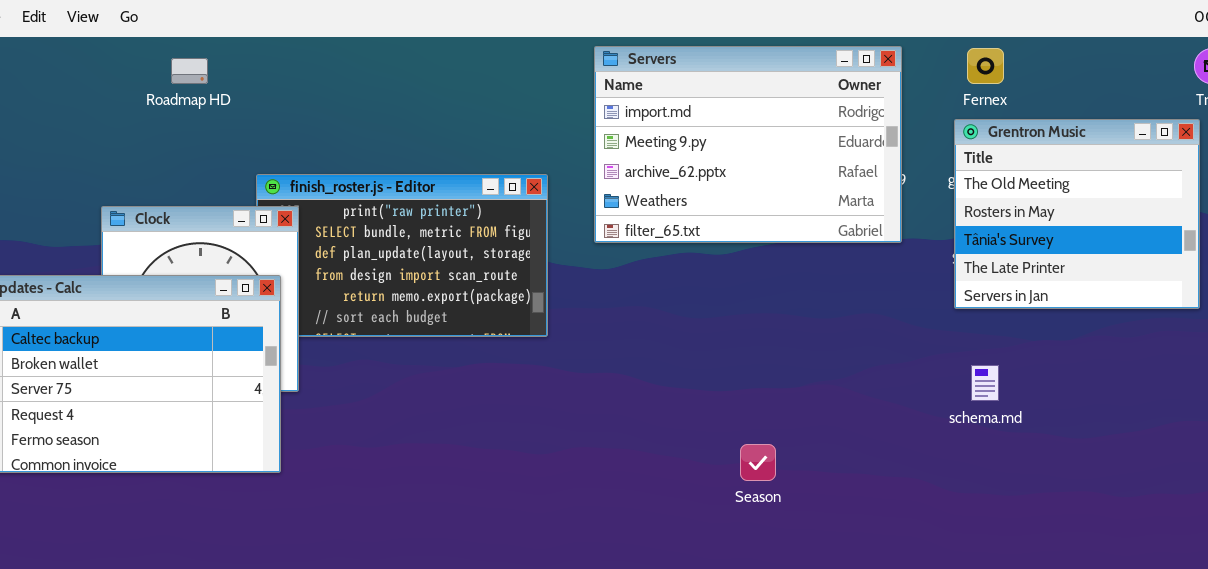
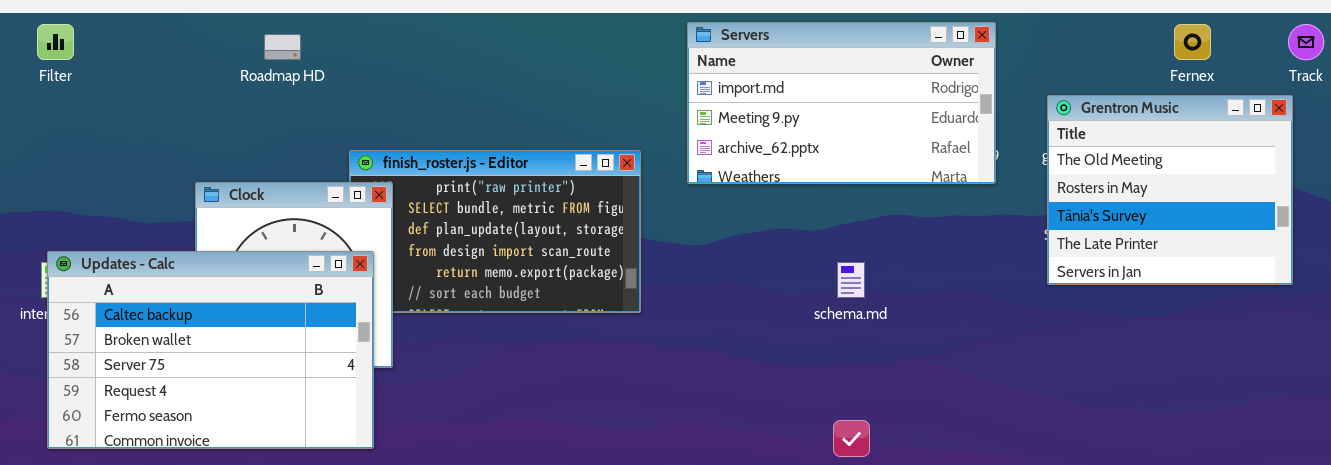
Servers: [594,46,902,243] -> [687,22,996,184], resized
Fernex: [967,48,1004,84] -> [1174,24,1211,60], moved
schema.md: [971,365,999,401] -> [837,262,865,298], moved

